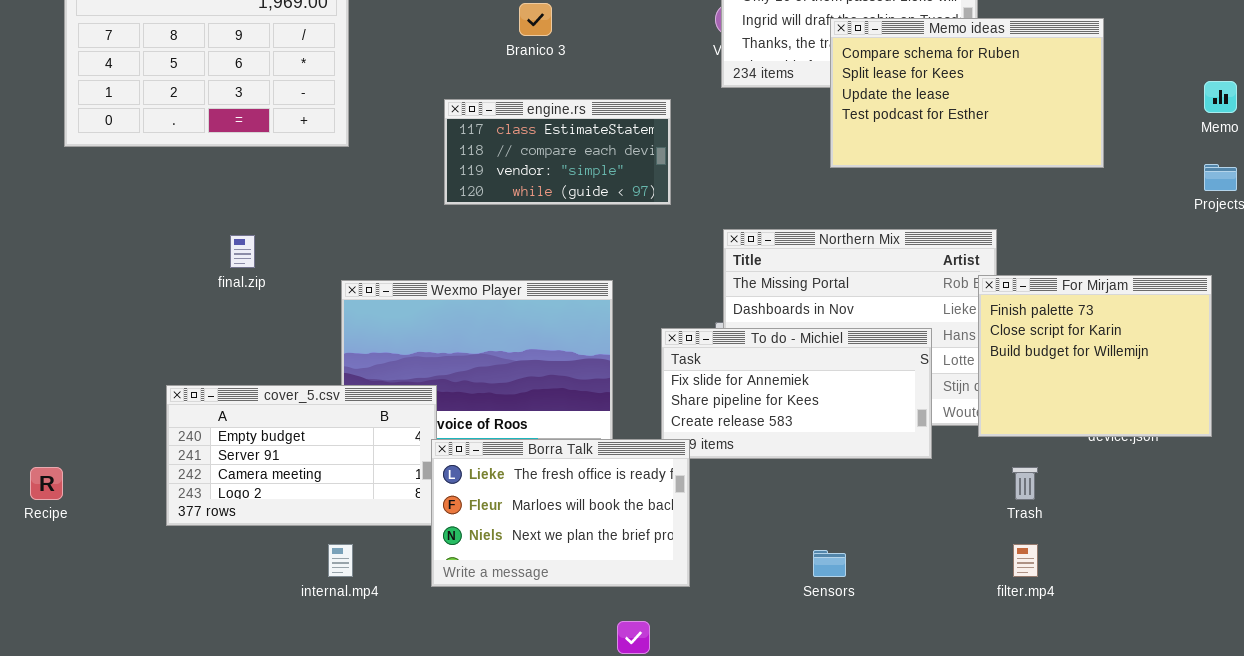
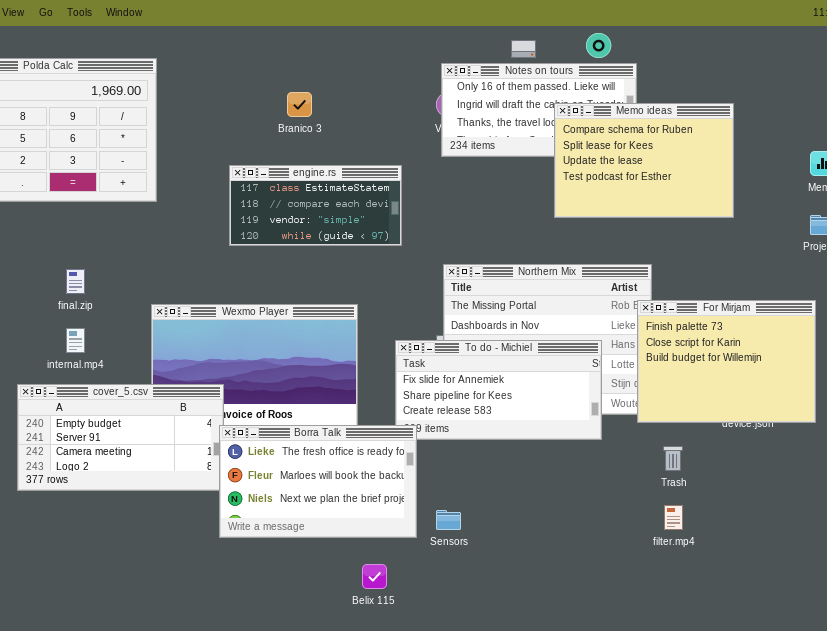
Memo ideas: [830,18,1104,168] -> [554,103,734,218], resized
internal.mp4: [328,544,353,577] -> [66,328,85,353], moved
Sensors: [813,550,846,577] -> [436,510,461,530], moved

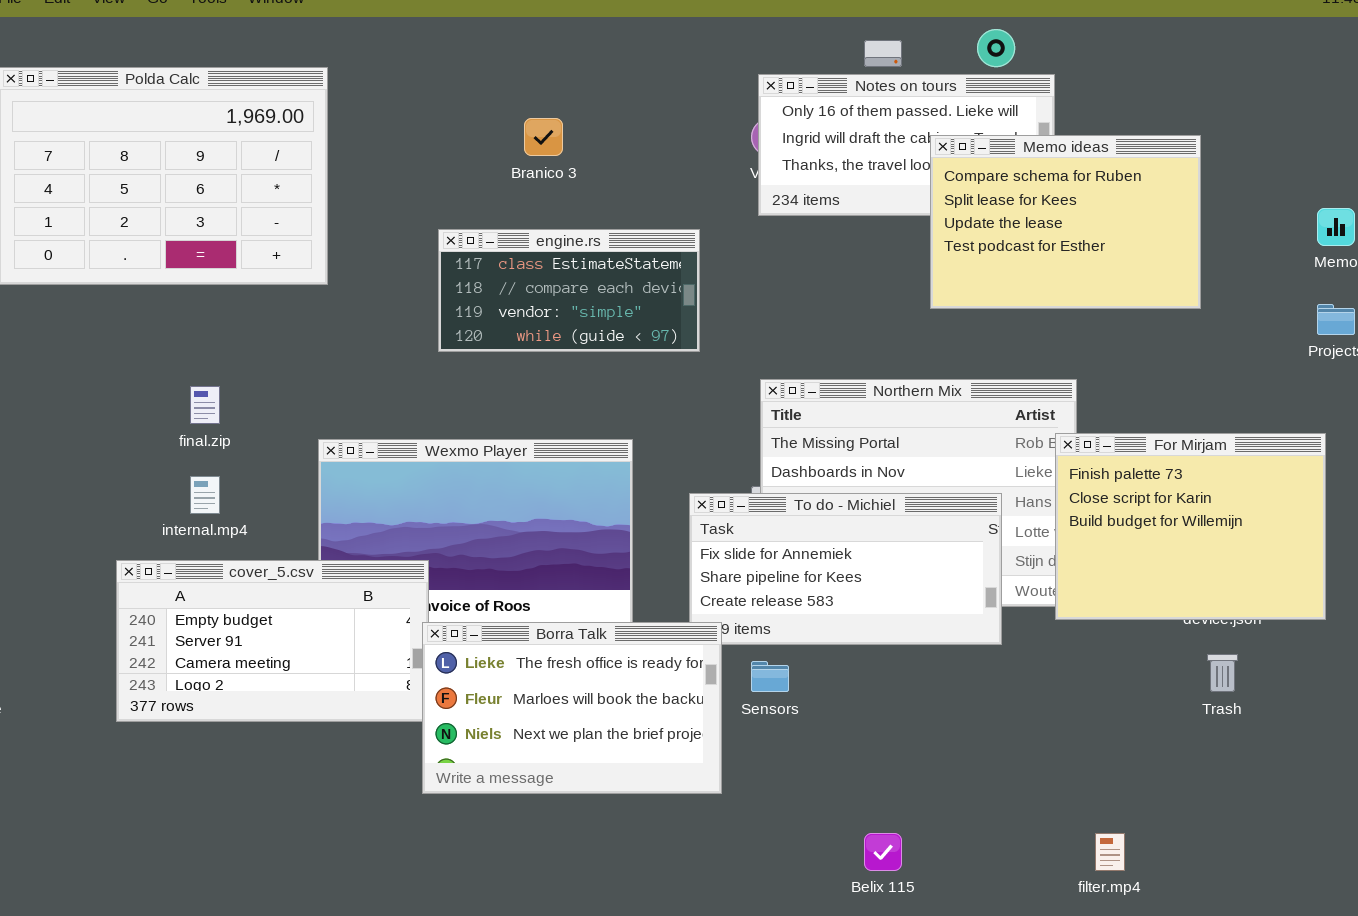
Trash: [663,446,683,471] -> [1207,654,1238,692], moved
filter.mp4: [664,505,683,530] -> [1095,833,1125,871], moved
Sensors: [436,510,461,530] -> [751,661,789,692], moved
Belix 115: [362,564,387,589] -> [864,833,902,871], moved

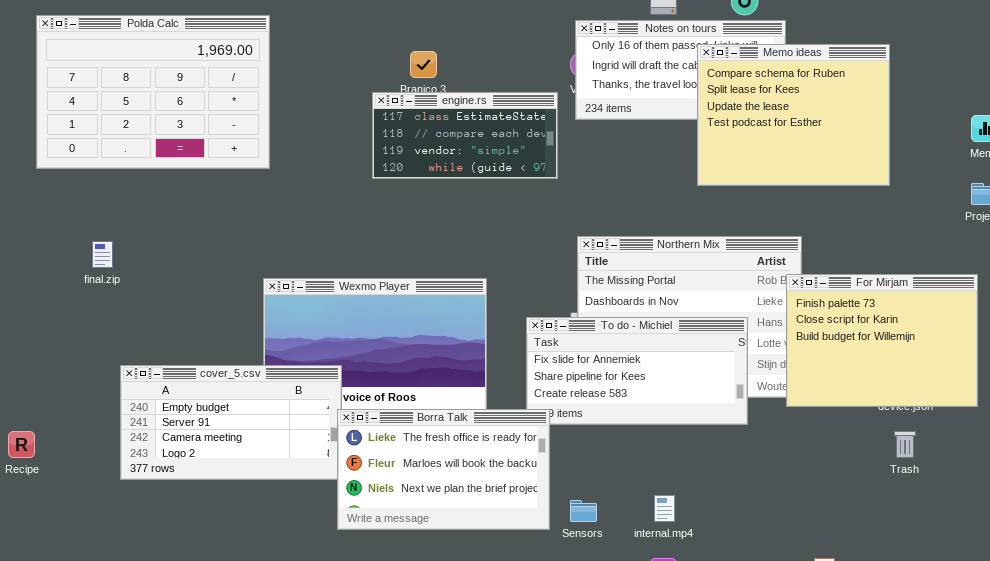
Memo ideas: [930,135,1201,309] -> [697,44,890,186], resized
engine.rs: [438,229,700,352] -> [372,92,558,179], moved
final.zip: [190,386,220,424] -> [92,241,113,268], moved
internal.mp4: [190,476,220,514] -> [654,495,675,522], moved
Sensors: [751,661,789,692] -> [570,500,597,522], moved

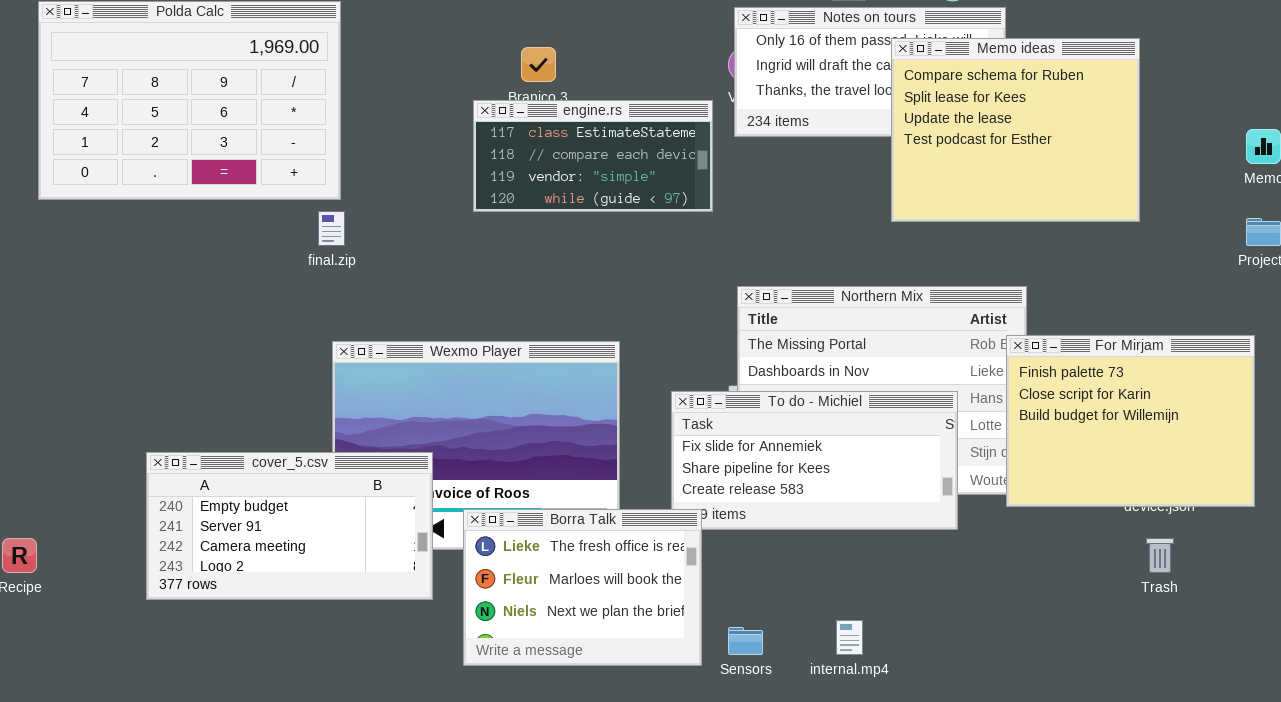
final.zip: [92,241,113,268] -> [318,211,345,246], moved
Borra Talk: [337,409,550,530] -> [463,509,702,666], resized

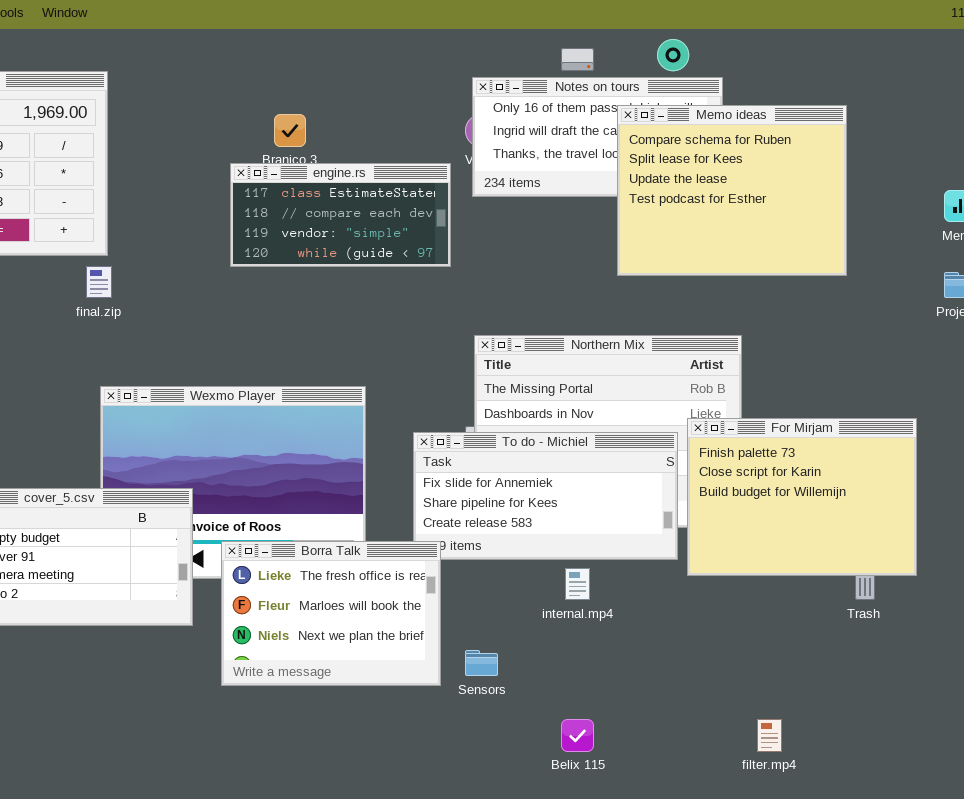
For Mirjam: [1006,335,1255,507] -> [687,418,917,576], moved
internal.mp4: [836,620,863,655] -> [565,568,590,600], moved

